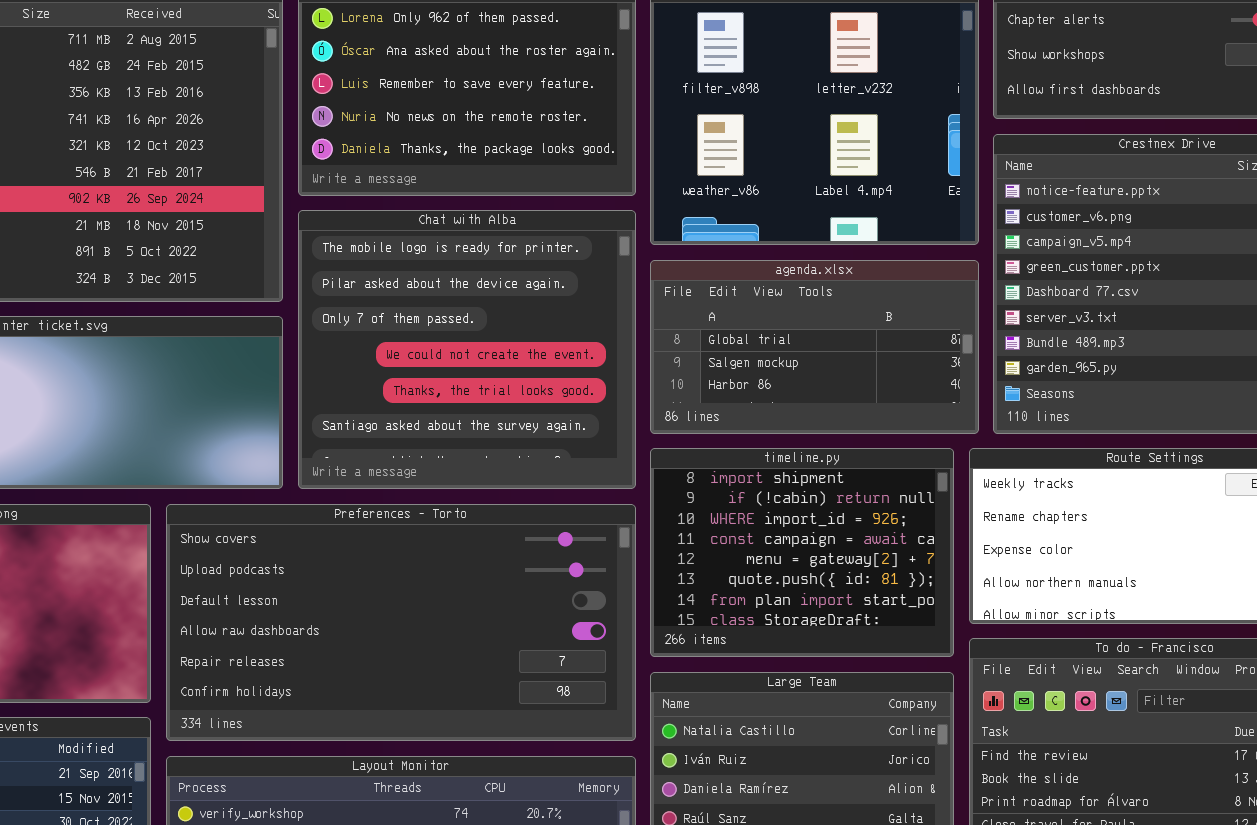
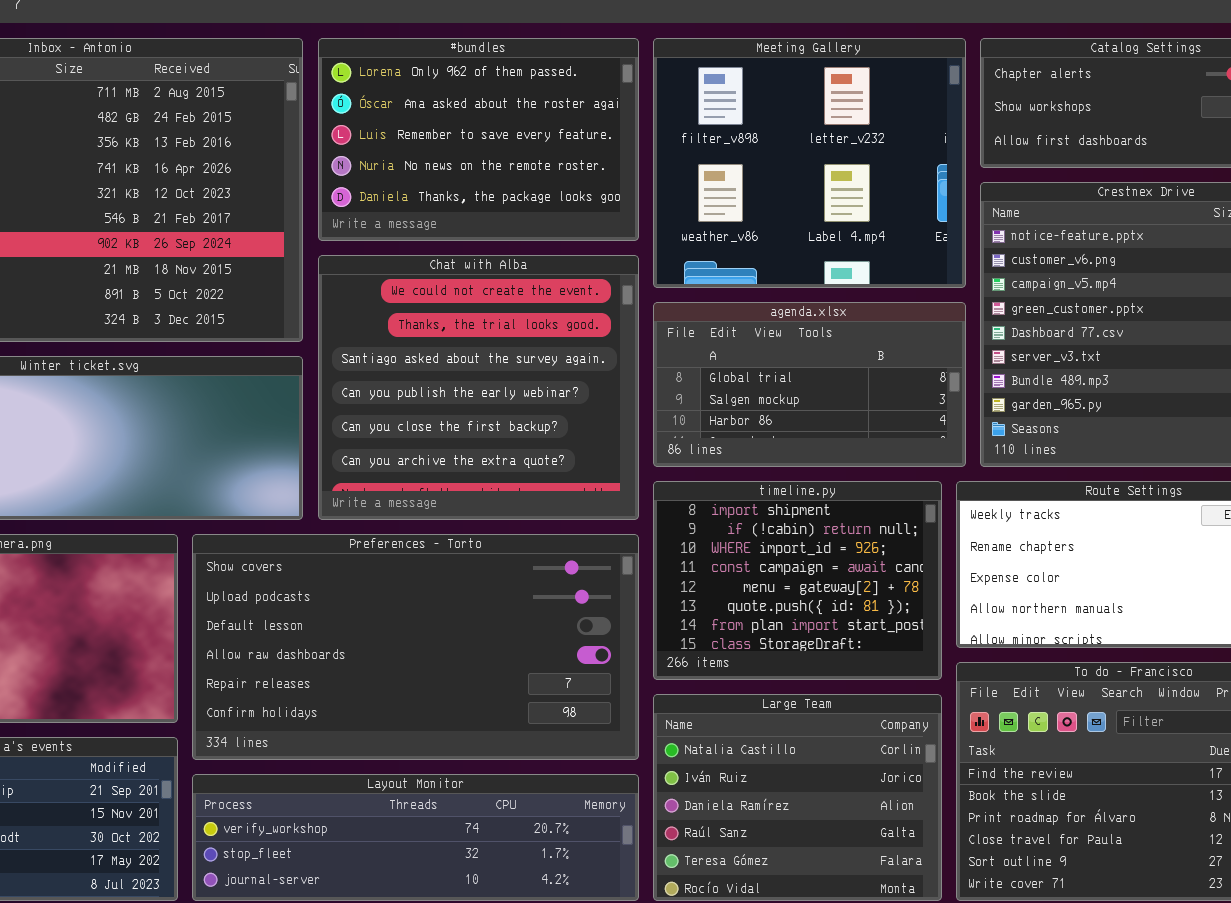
Chat with Alba: [298,210,636,489] -> [318,255,639,520], scrolled down 3 rows

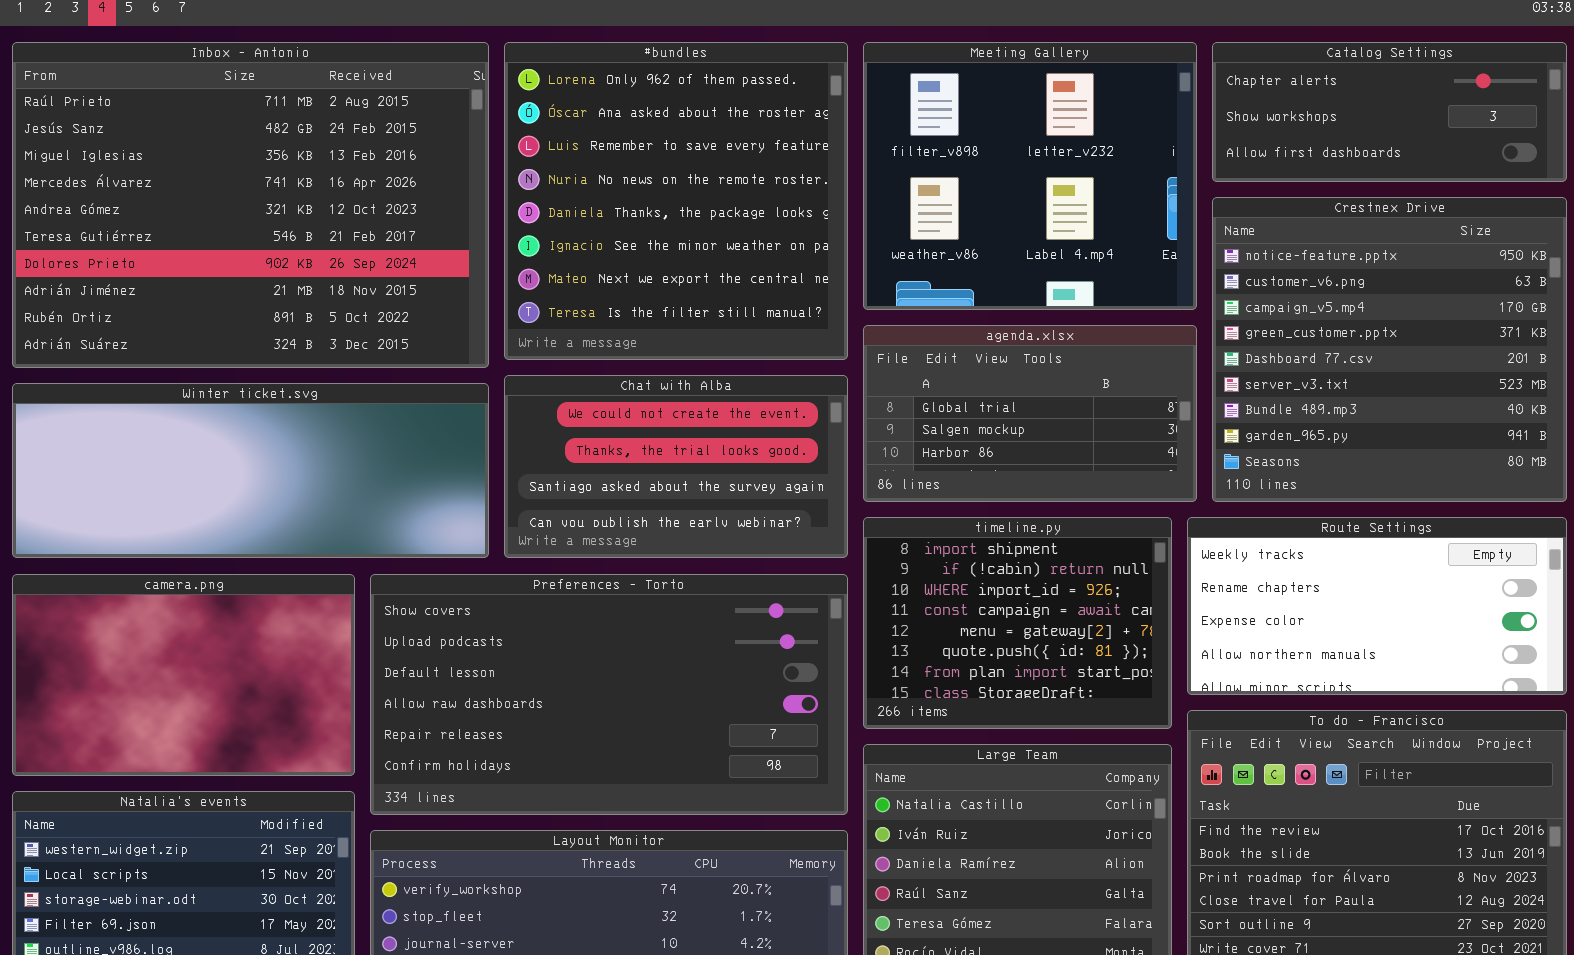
#bundles: [318,38,639,241] -> [504,42,848,360], resized
Chat with Alba: [318,255,639,520] -> [504,375,848,558], resized

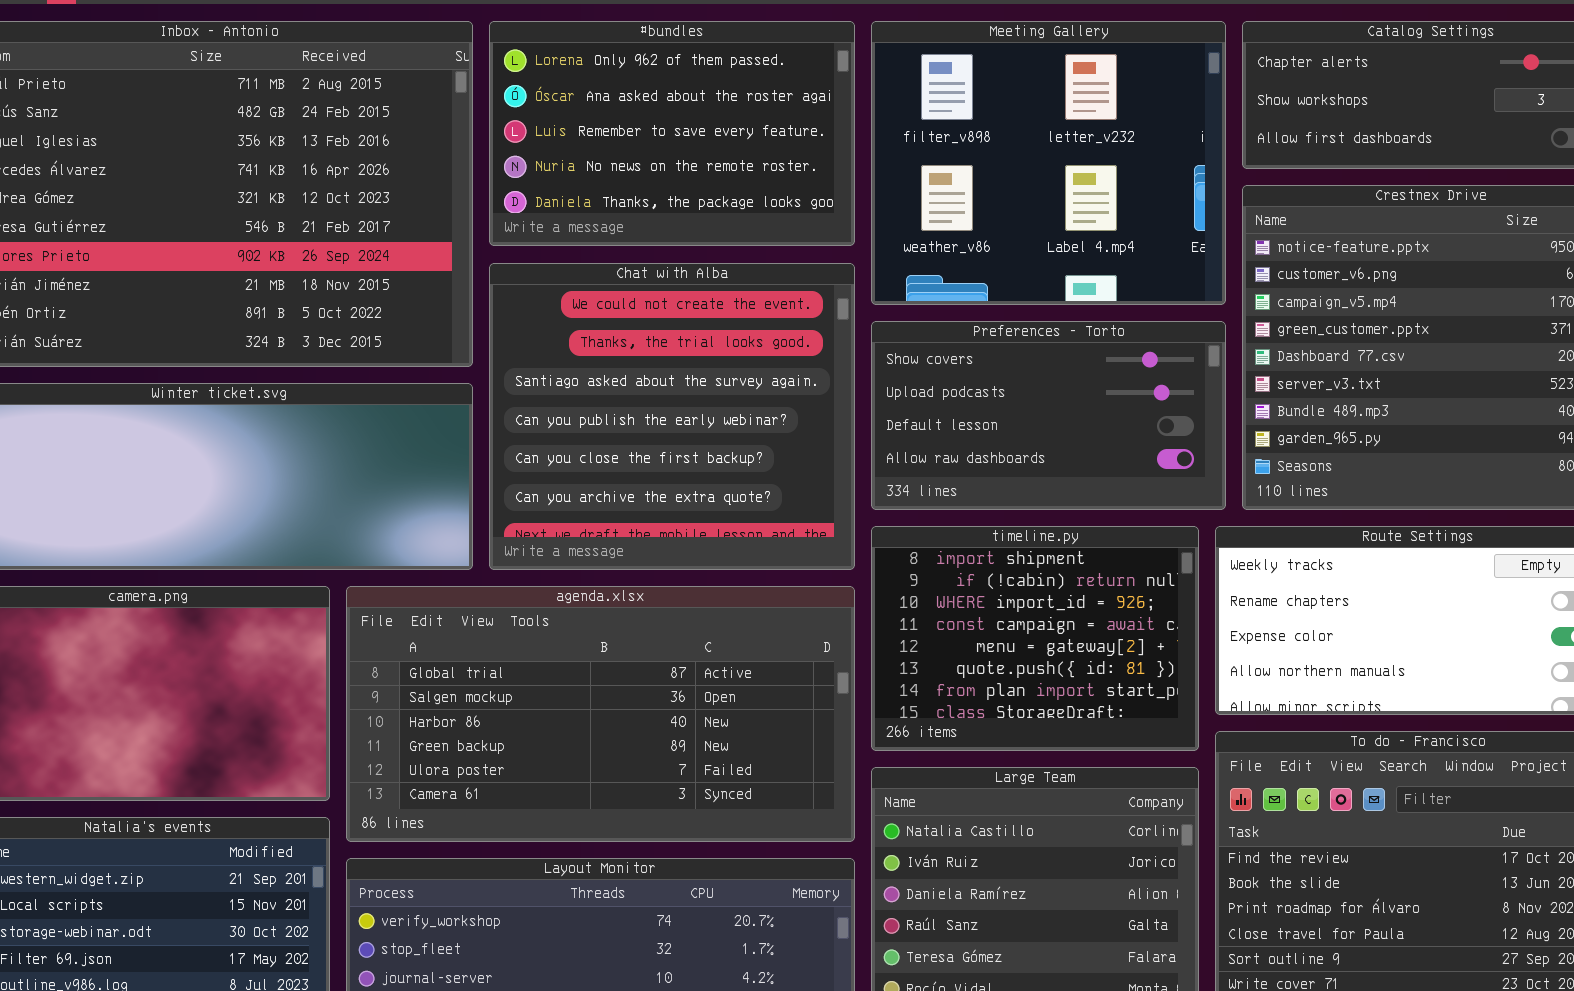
#bundles: [504,42,848,360] -> [489,21,855,246], resized
agenda.xlsx: [863,325,1197,502] -> [346,586,855,842], moved, resized
Chat with Alba: [504,375,848,558] -> [489,263,855,570], resized
Preferences - Torto: [370,574,848,815] -> [871,321,1226,510], moved, resized

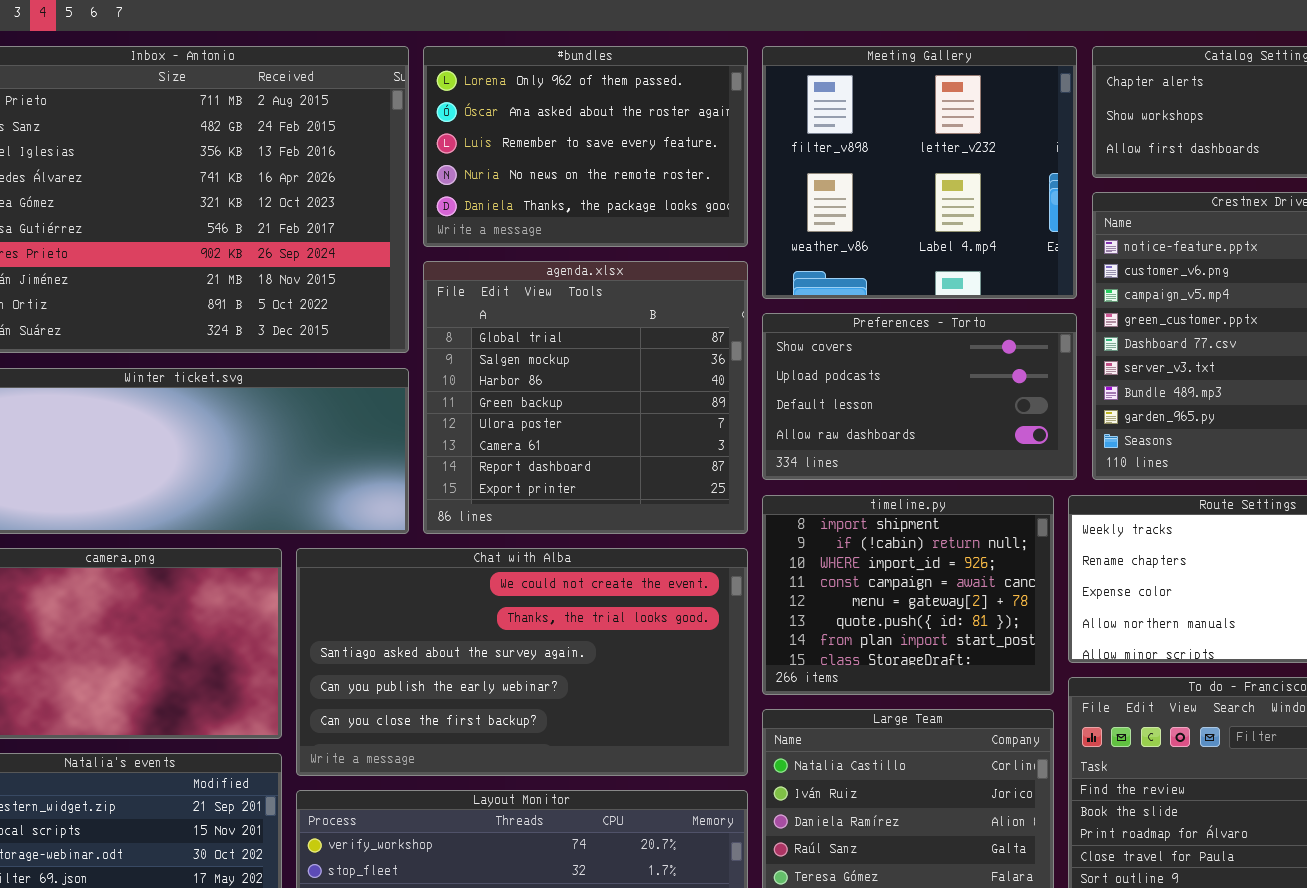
Chat with Alba: [489,263,855,570] -> [296,548,748,776], moved, resized
agenda.xlsx: [346,586,855,842] -> [423,261,748,534], moved, resized

